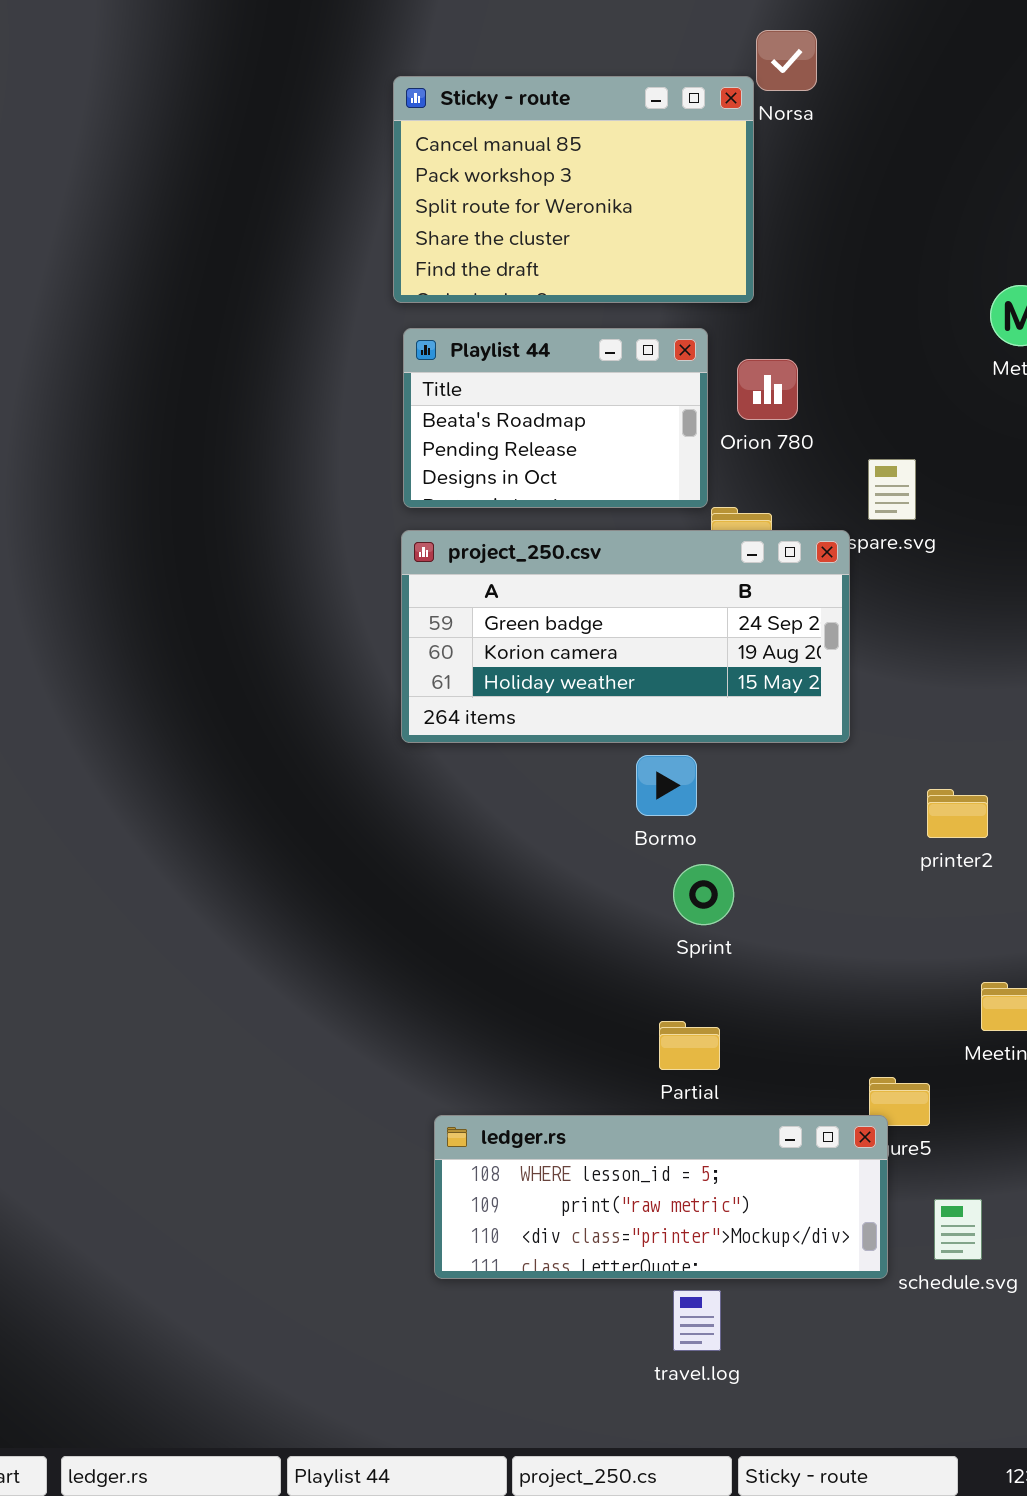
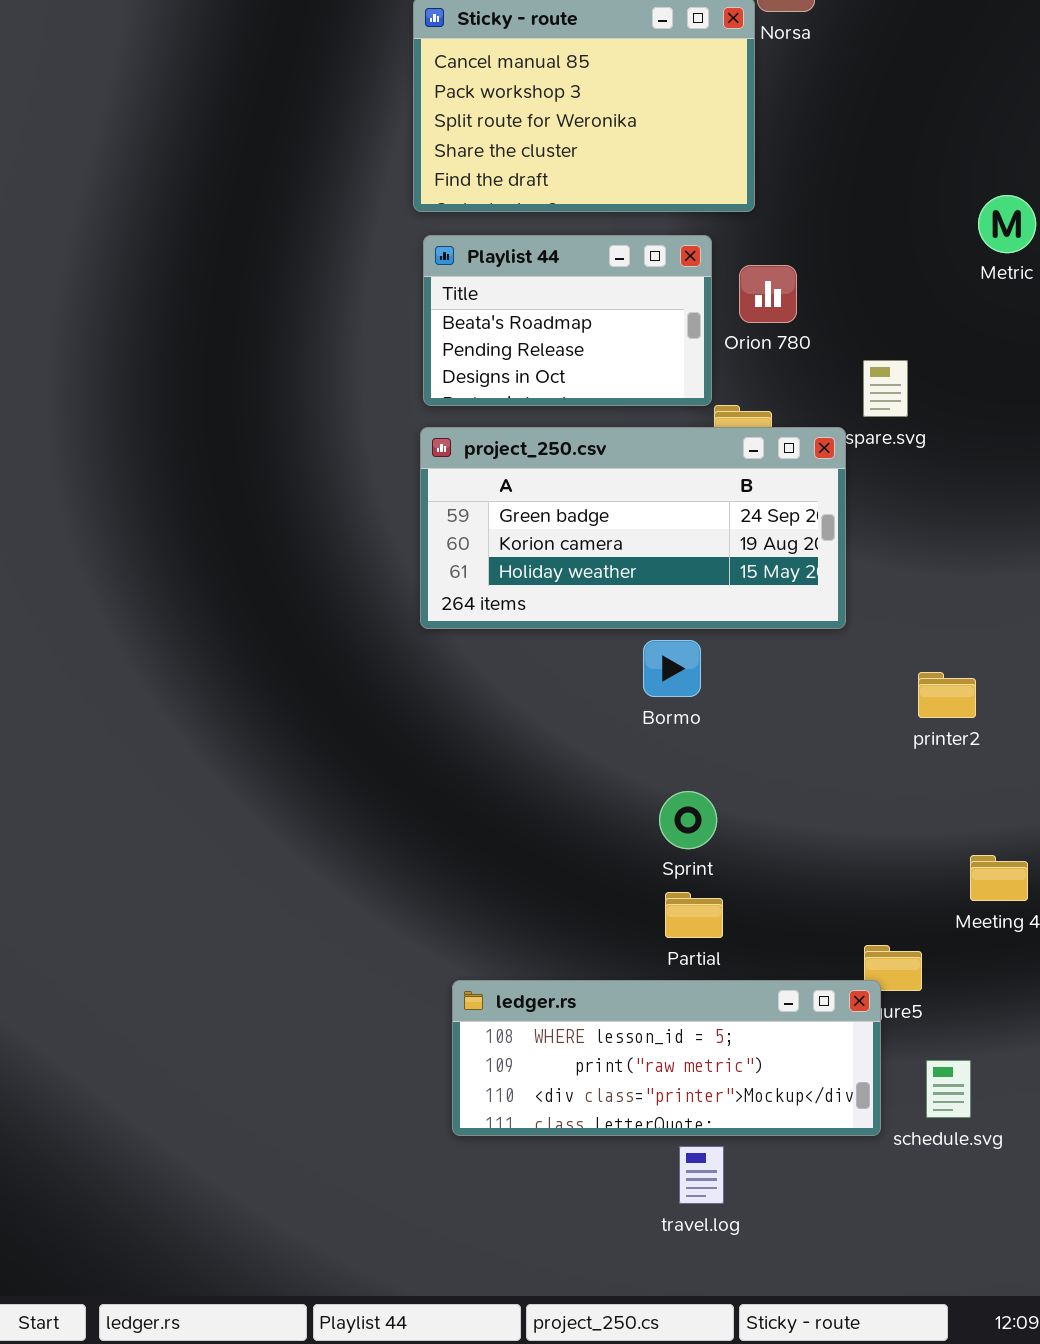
Sprint: [673,864,734,925] -> [659,791,717,849], moved

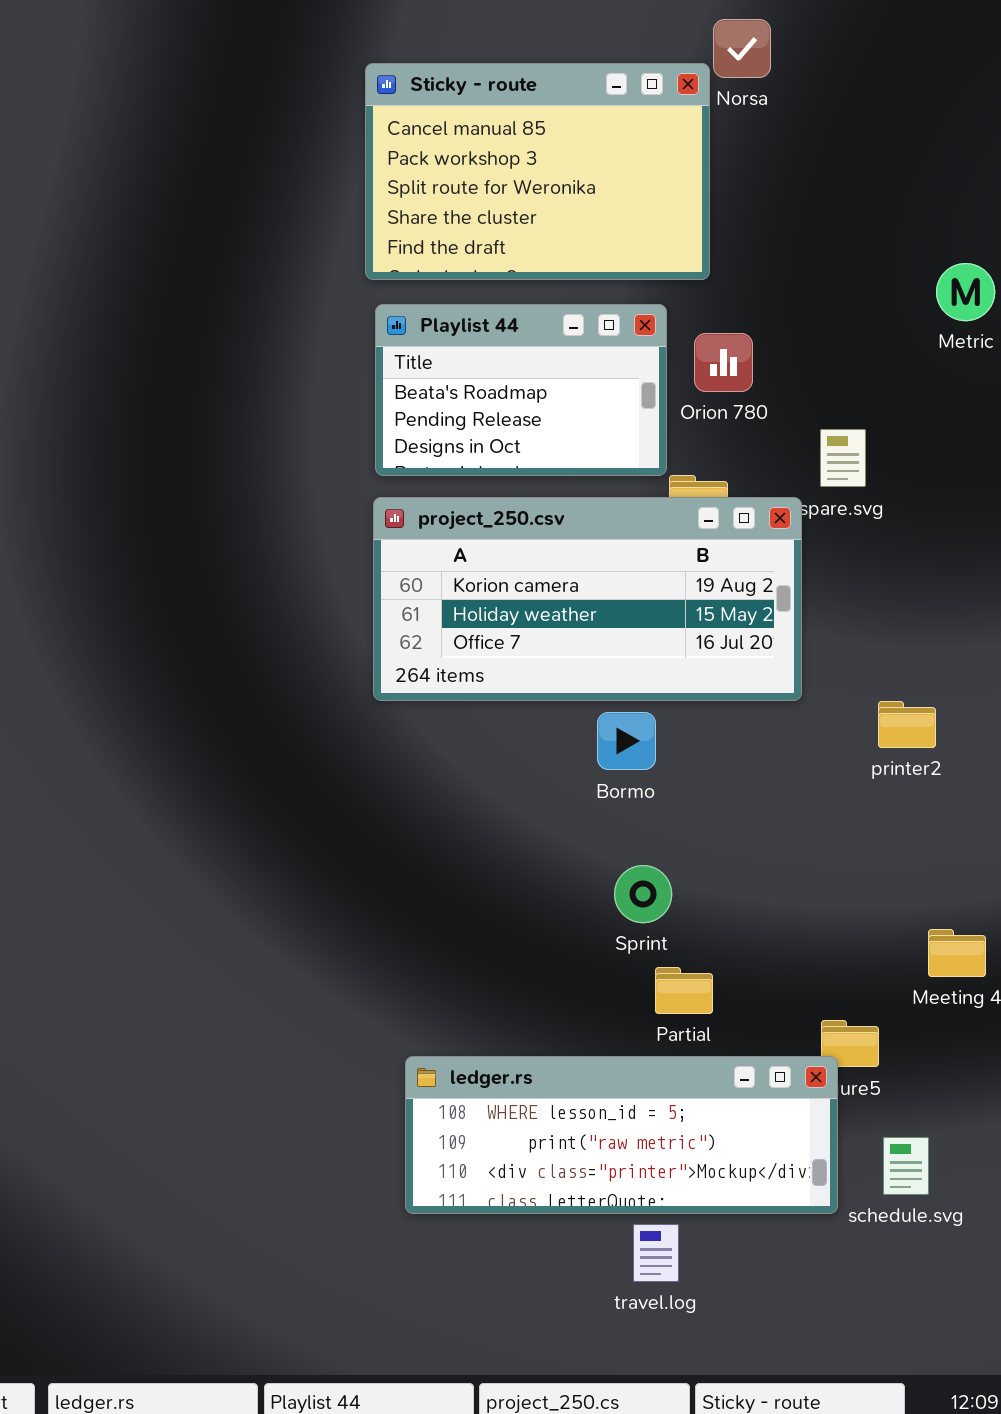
project_250.csv: [420,427,846,629] -> [373,497,802,701], scrolled down 1 row
printer2: [918,672,976,718] -> [878,701,936,748], moved
Partial: [665,892,723,938] -> [655,967,713,1014], moved

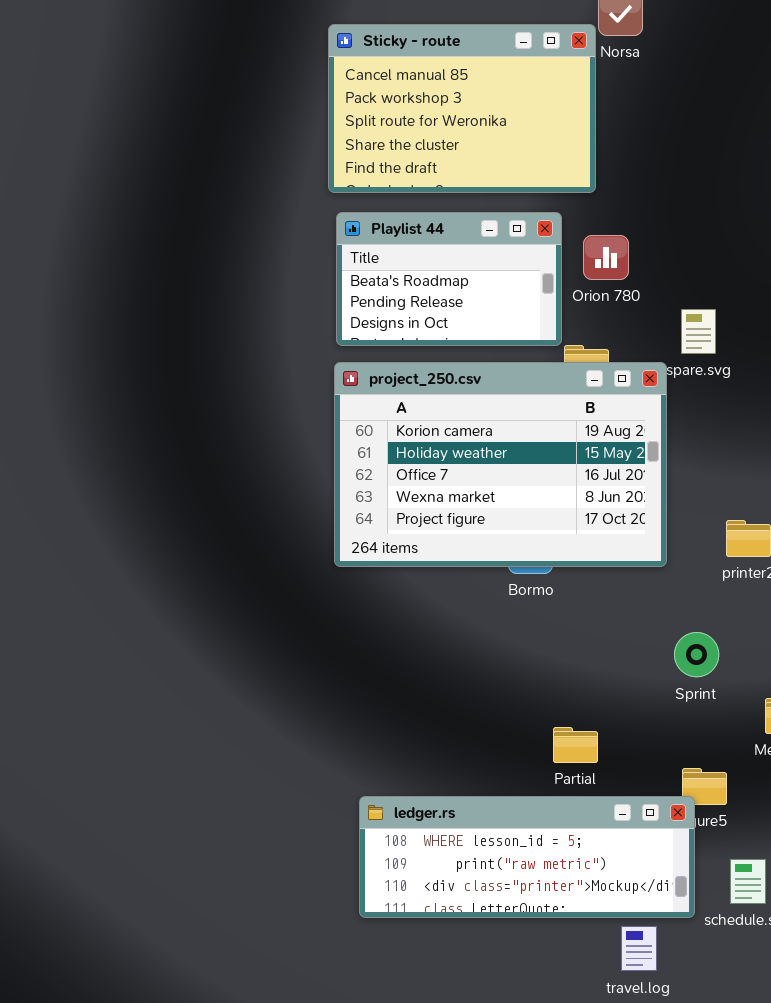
project_250.csv: [373,497,802,701] -> [334,362,667,567], resized
Sprint: [614,865,672,923] -> [674,632,719,677], moved
travel.log: [633,1224,679,1282] -> [621,926,657,971], moved

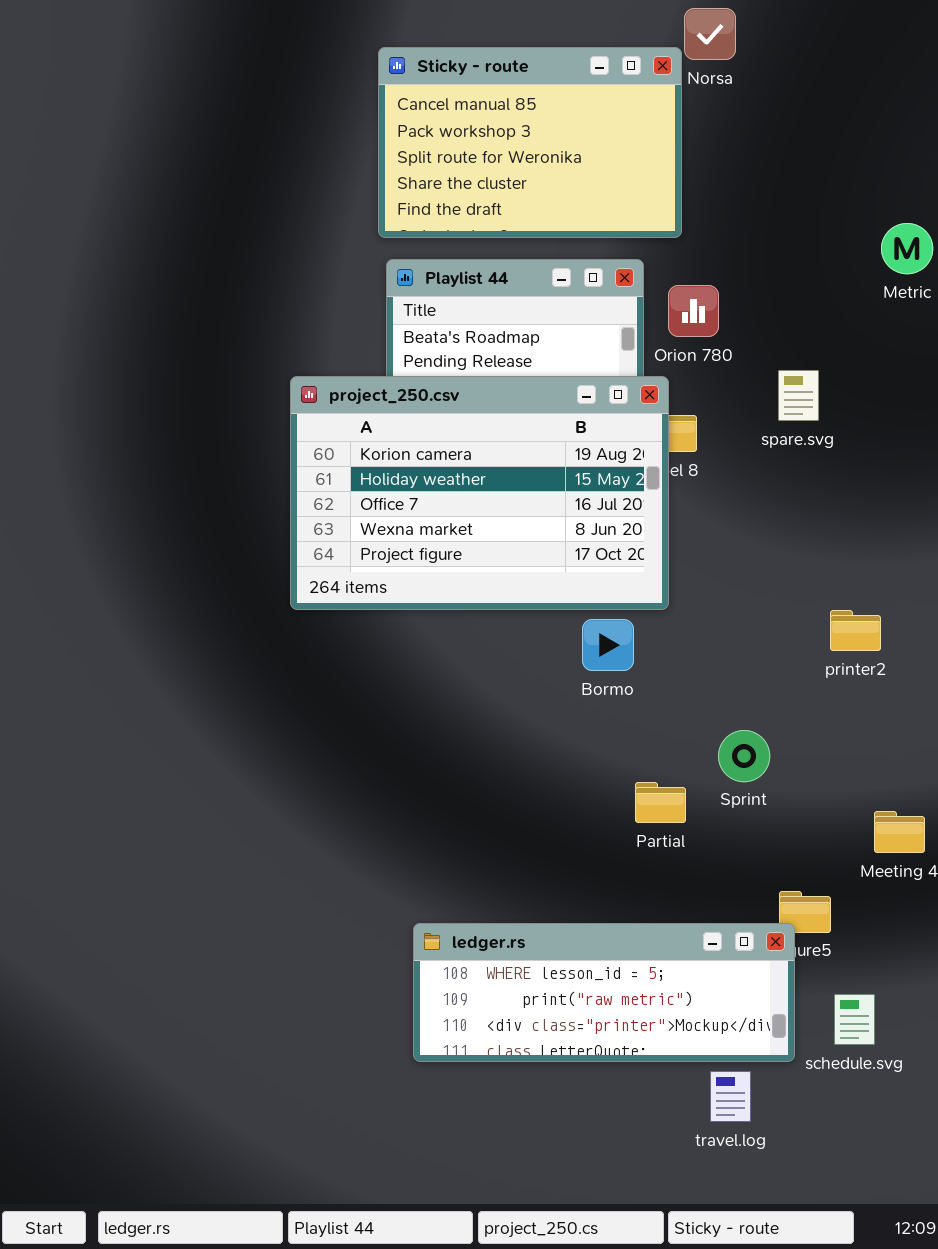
project_250.csv: [334,362,667,567] -> [290,376,669,610], moved
Sprint: [674,632,719,677] -> [718,730,770,782], moved
Partial: [553,727,598,763] -> [635,782,686,823], moved

